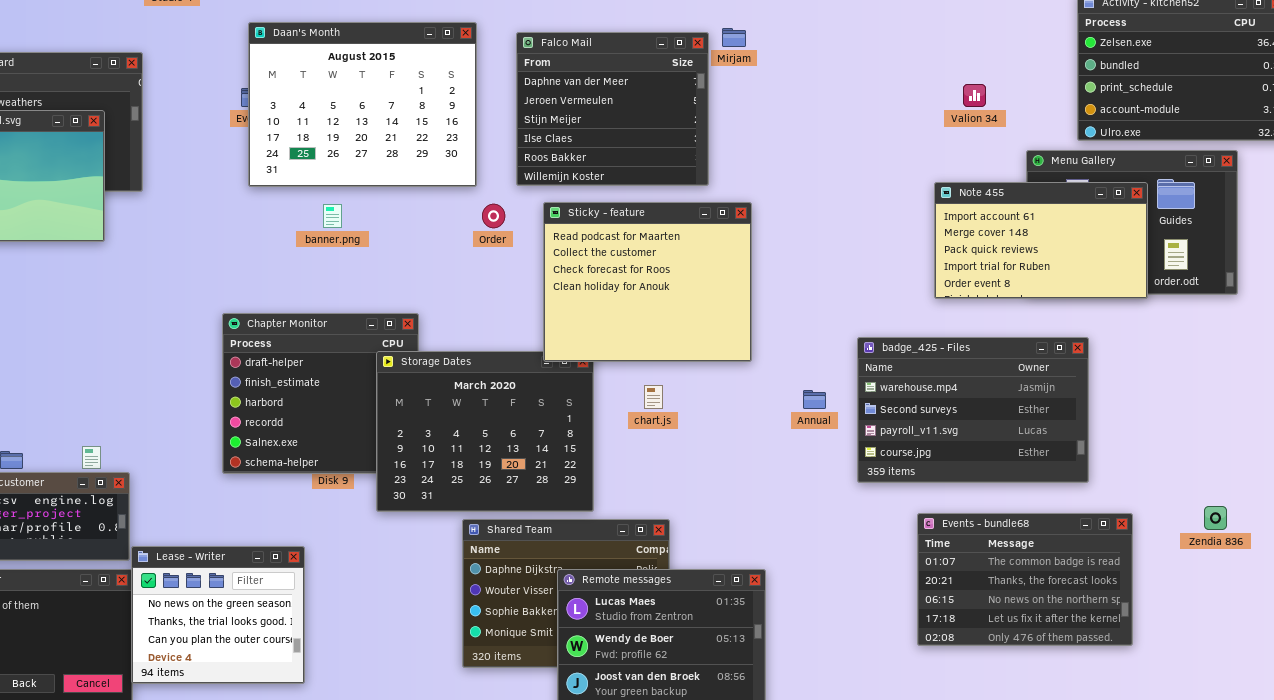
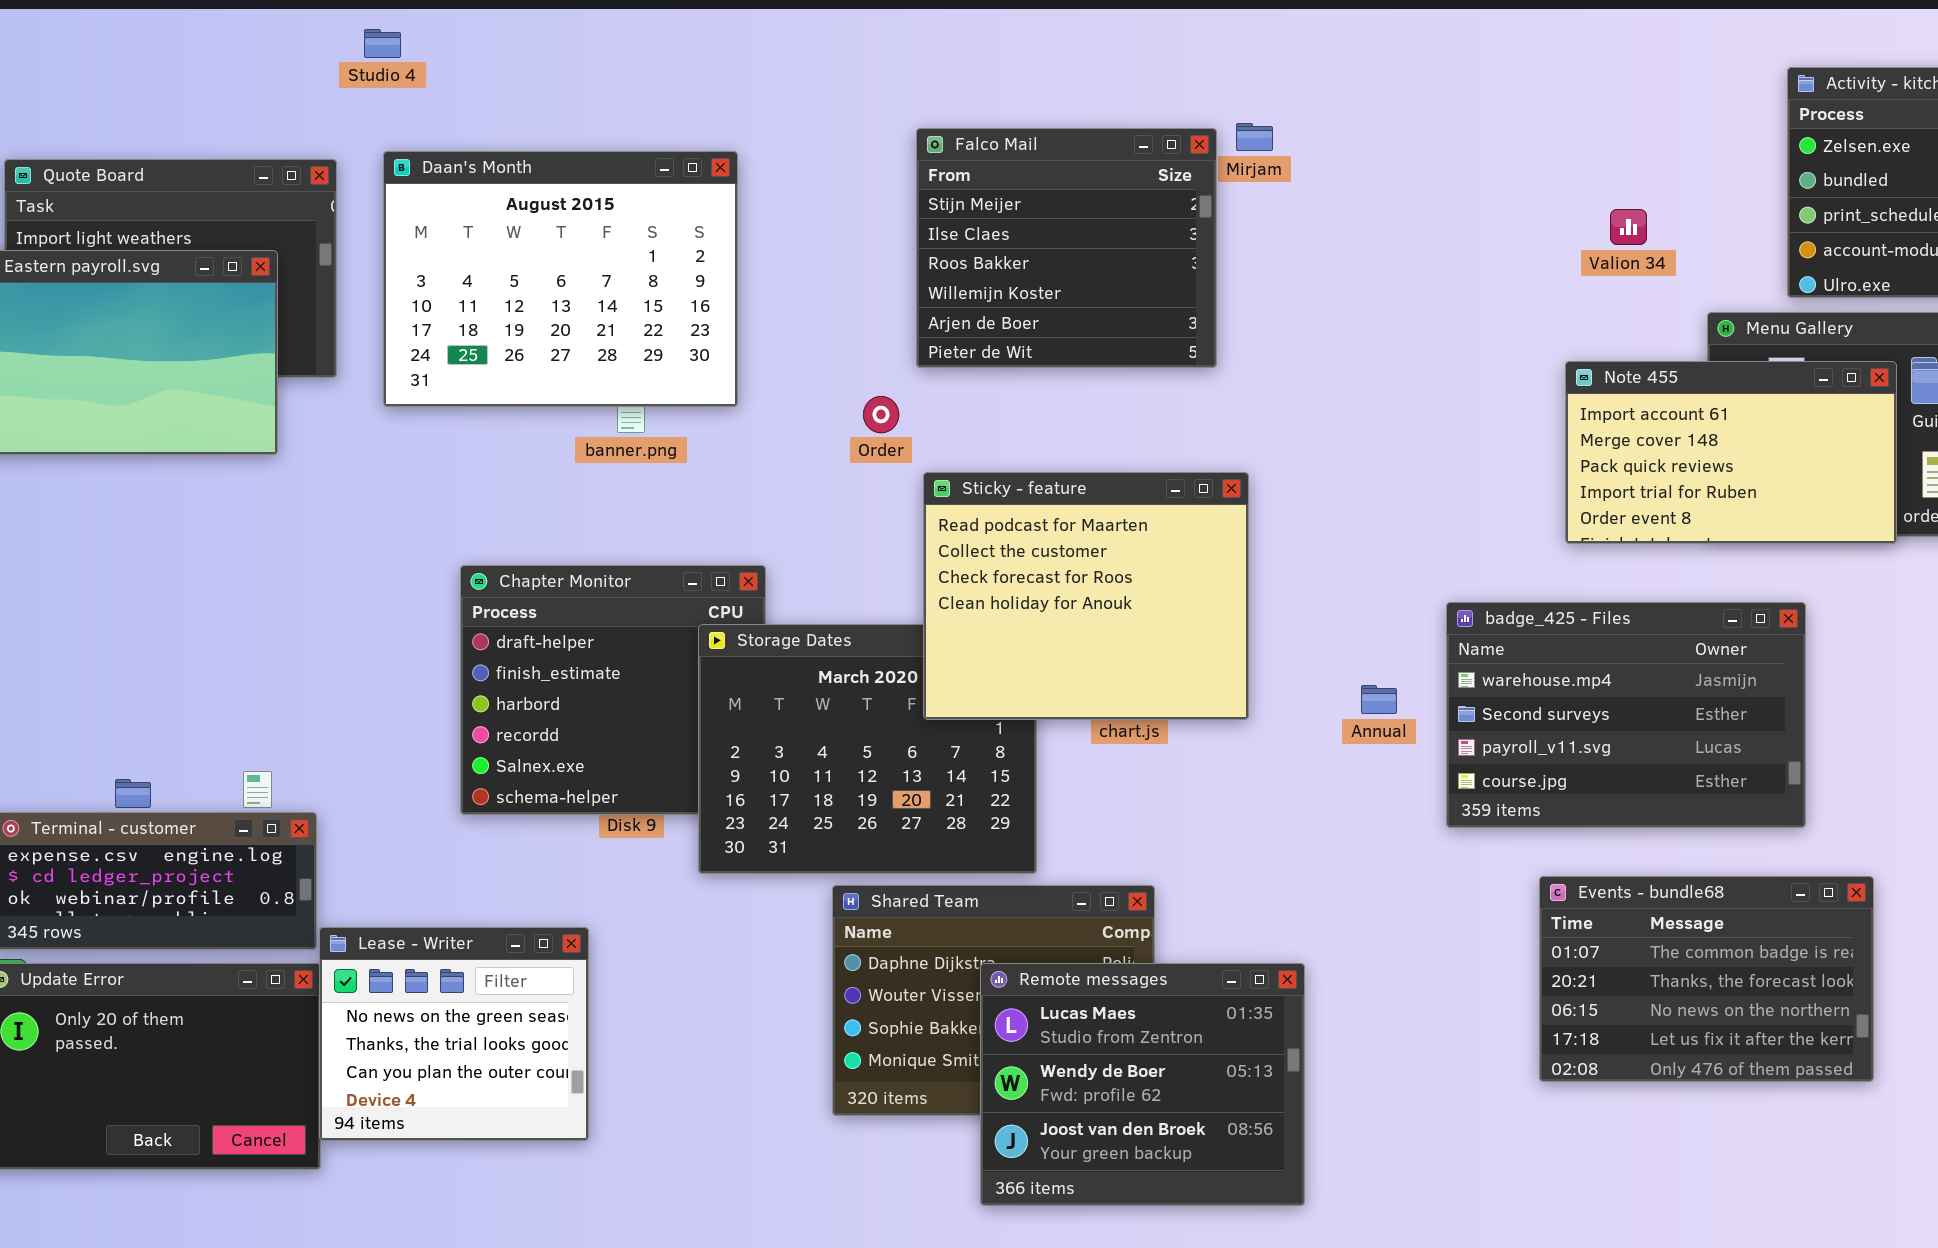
Daan's Month: [248,22,477,187] -> [383,151,738,407], moved
Falco Mail: [516,32,709,186] -> [916,128,1217,368], scrolled down 2 rows
Sticky - feature: [543,202,752,362] -> [923,472,1249,720], moved

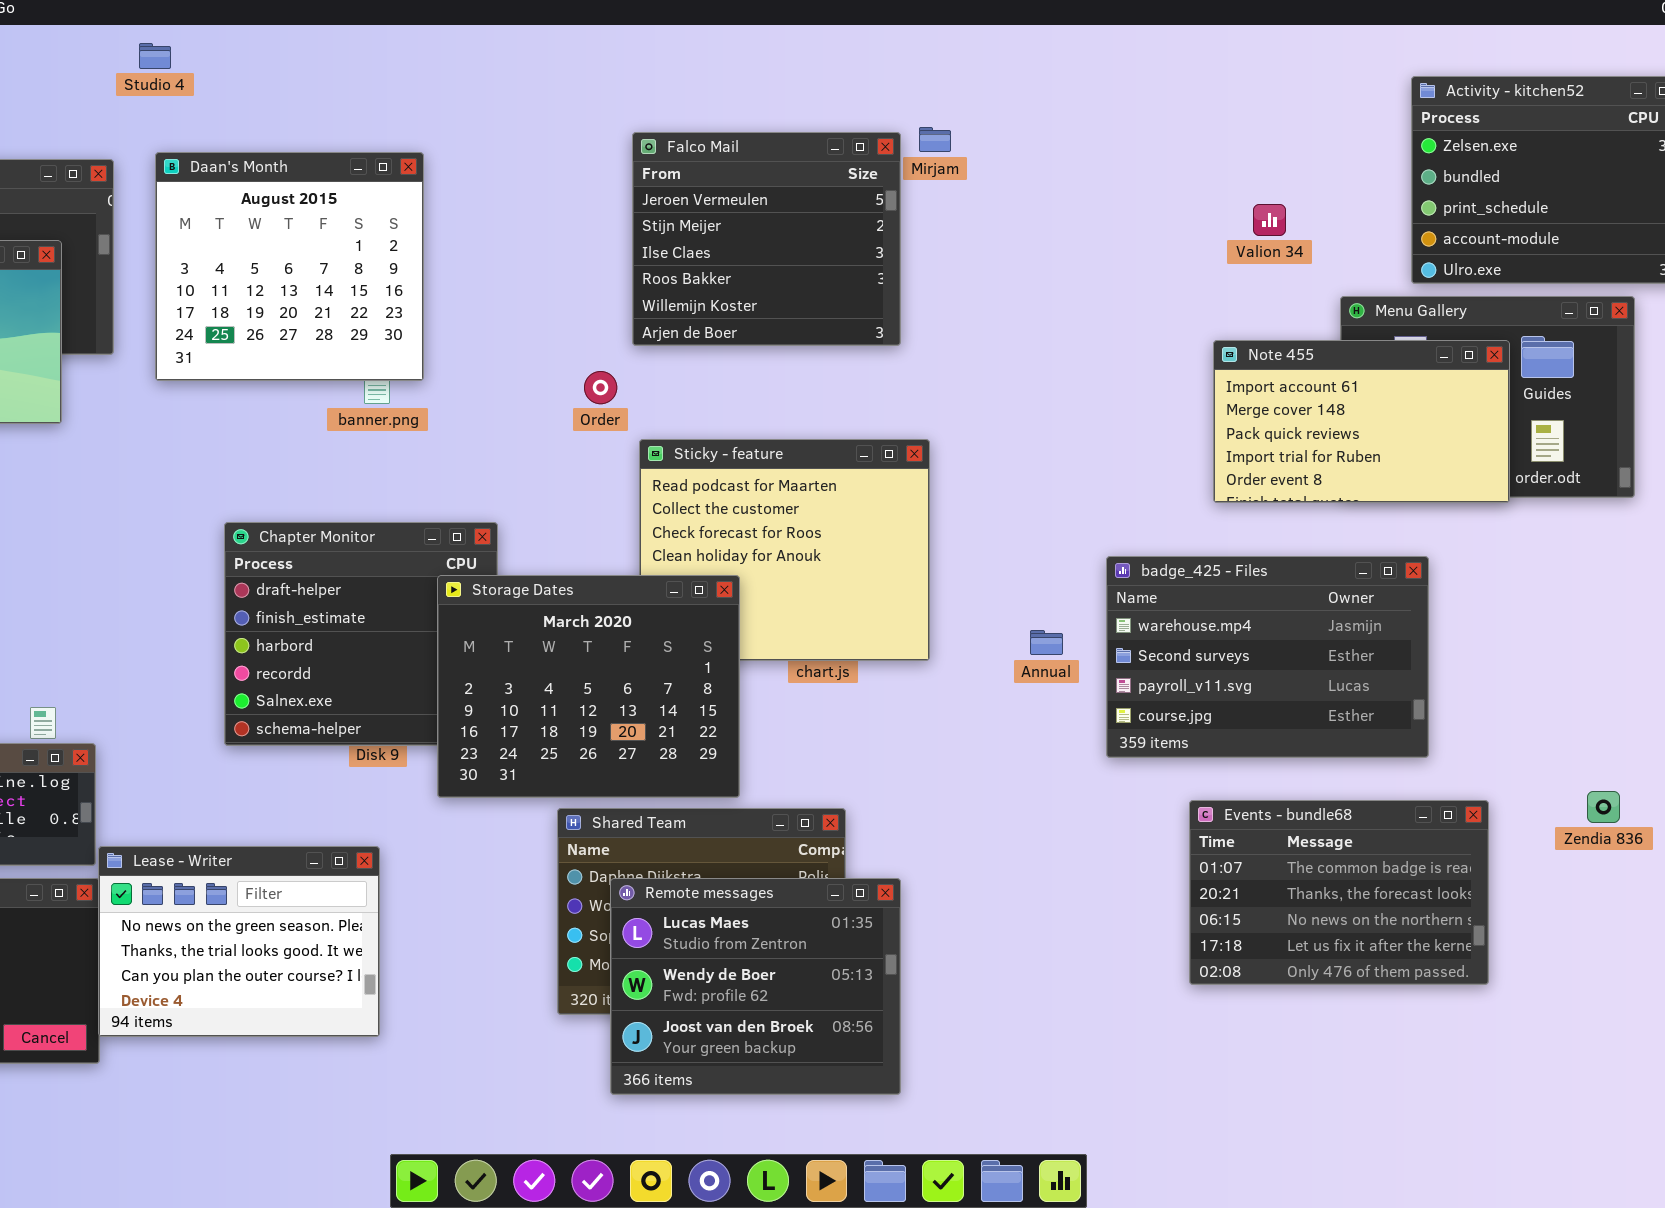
Falco Mail: [916,128,1217,368] -> [632,132,901,346], scrolled up 1 row
Daan's Month: [383,151,738,407] -> [155,152,424,381], resized
Storage Dates: [698,624,1037,874] -> [437,575,740,798], raised
Lease - Writer: [319,927,589,1141] -> [98,846,380,1037], resized
Remote messages: [980,963,1305,1206] -> [610,878,901,1095], moved

